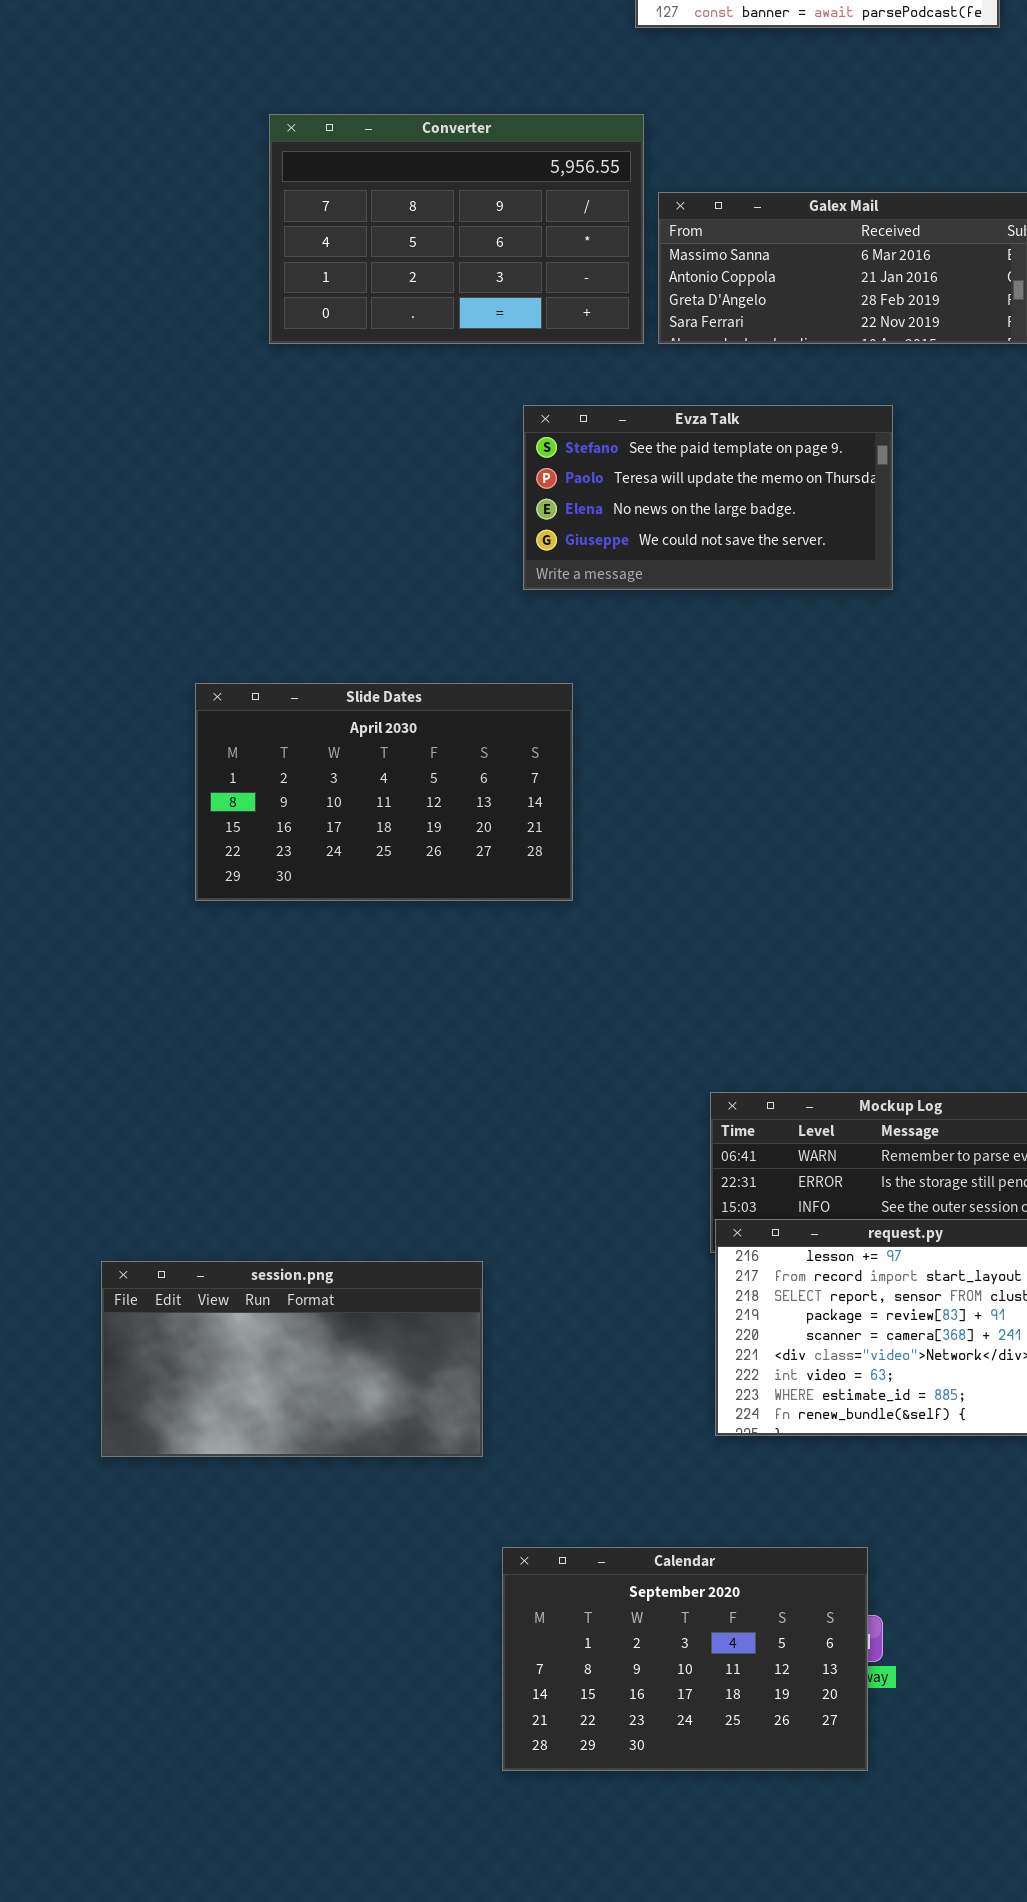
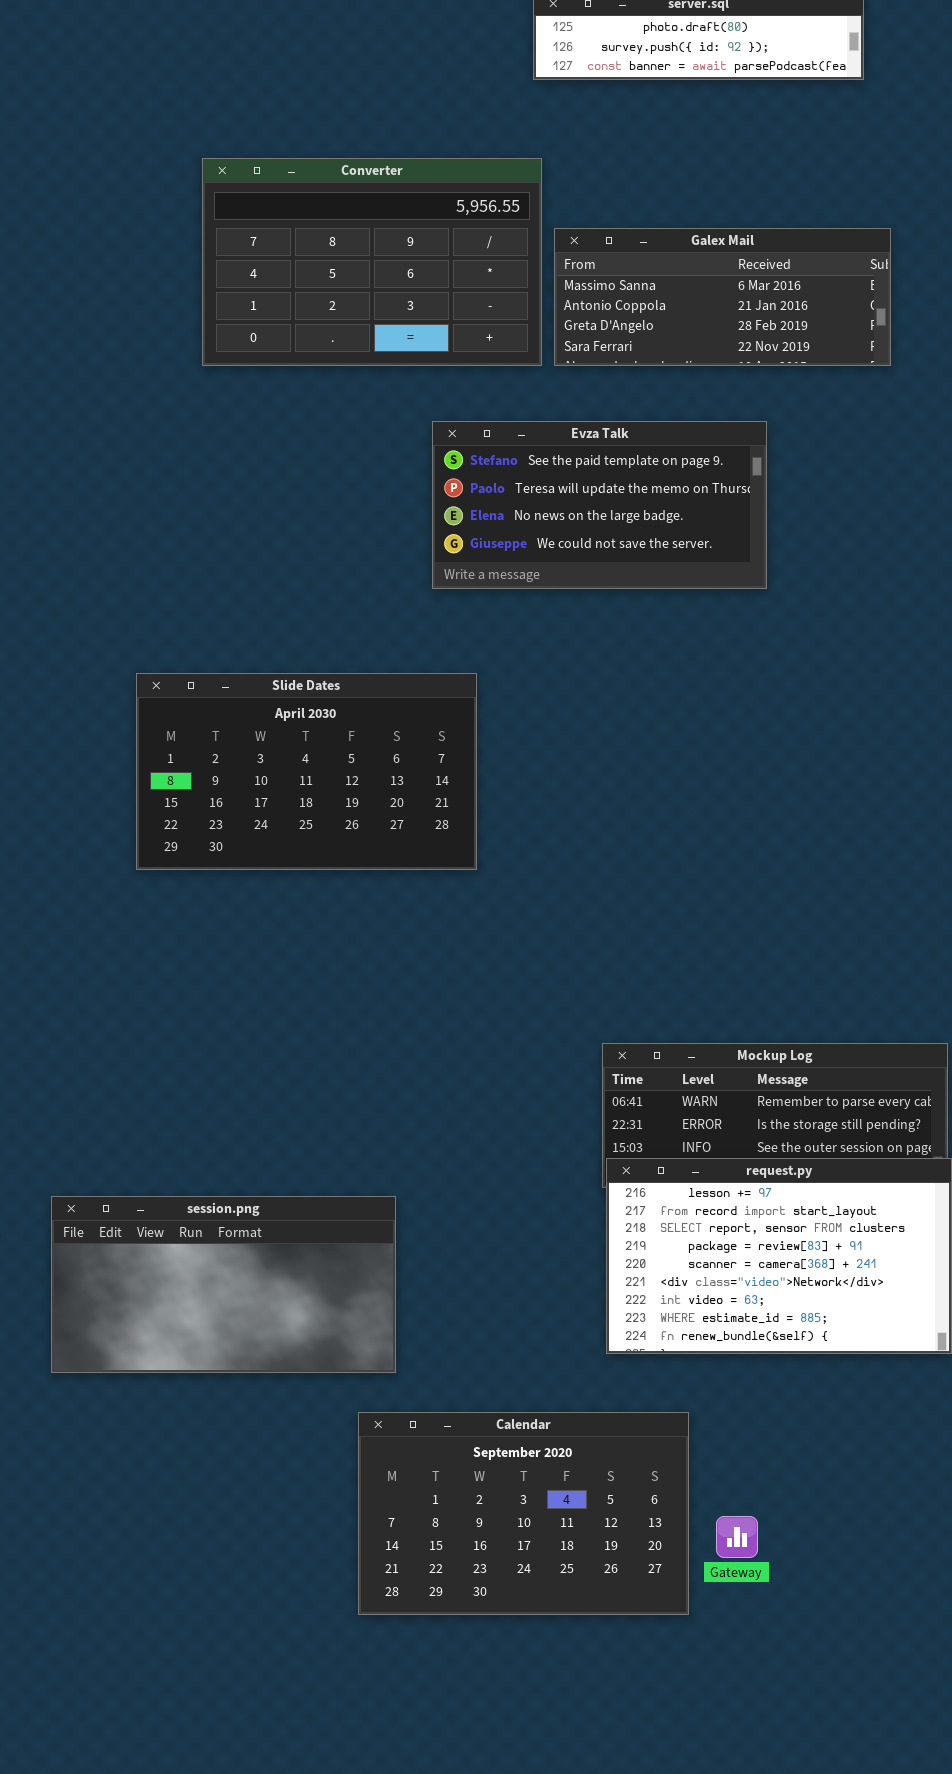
Calendar: [502,1547,868,1771] -> [358,1412,689,1615], moved

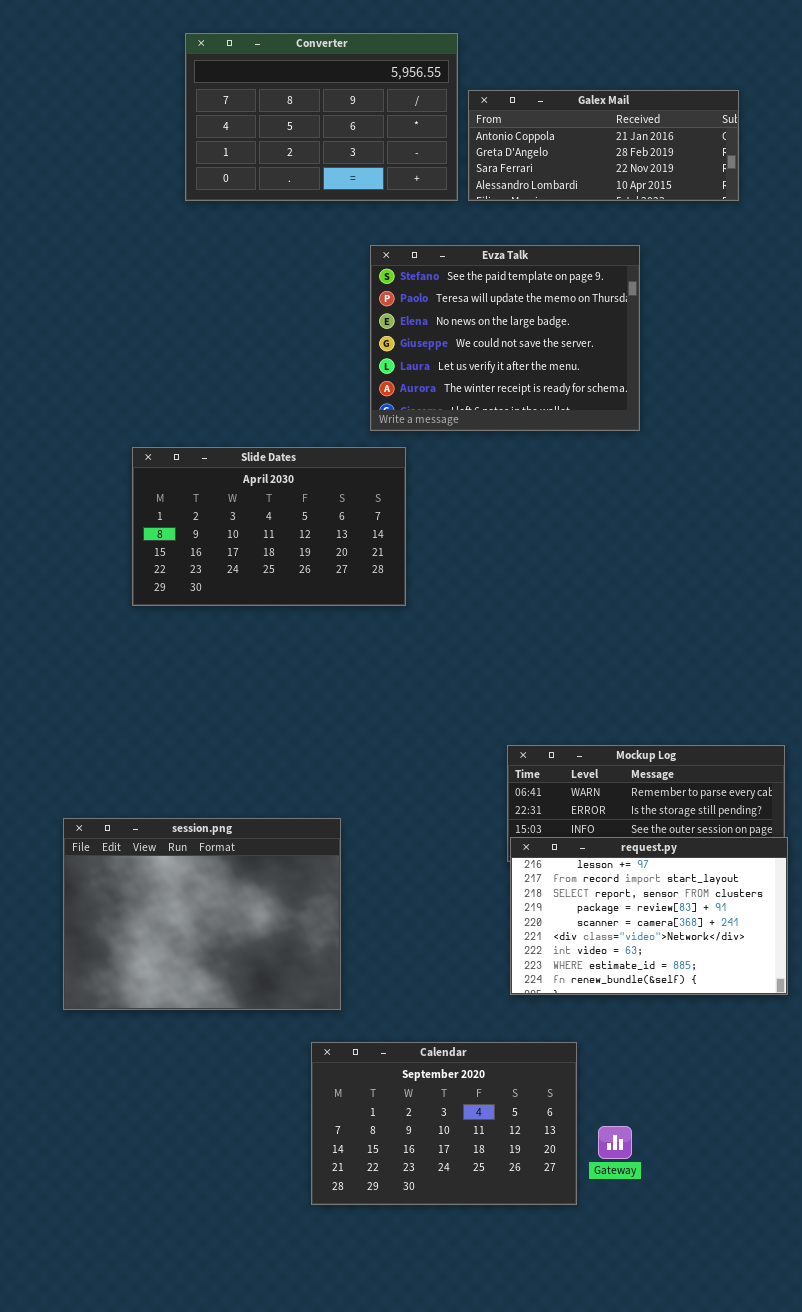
Galex Mail: [554,228,891,366] -> [468,90,739,201], scrolled down 1 row
Evza Talk: [432,421,767,589] -> [370,245,640,431], resized
session.png: [51,1196,396,1373] -> [63,818,341,1010], resized

